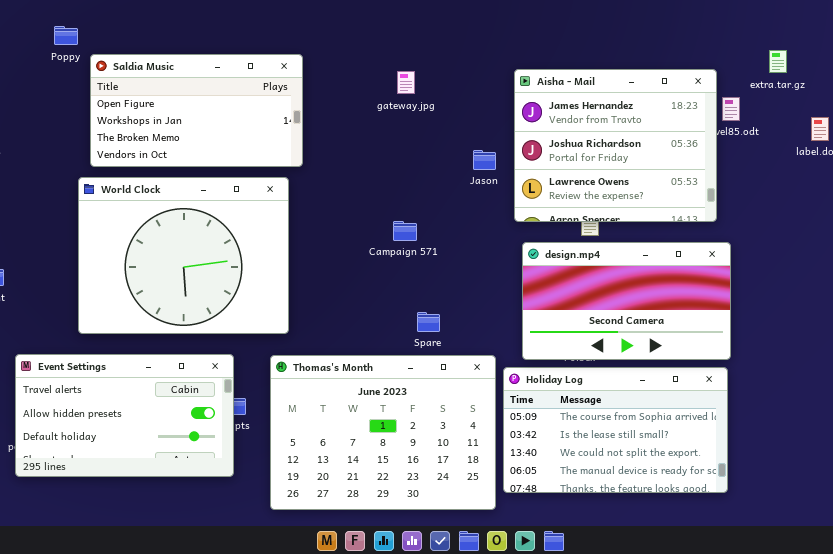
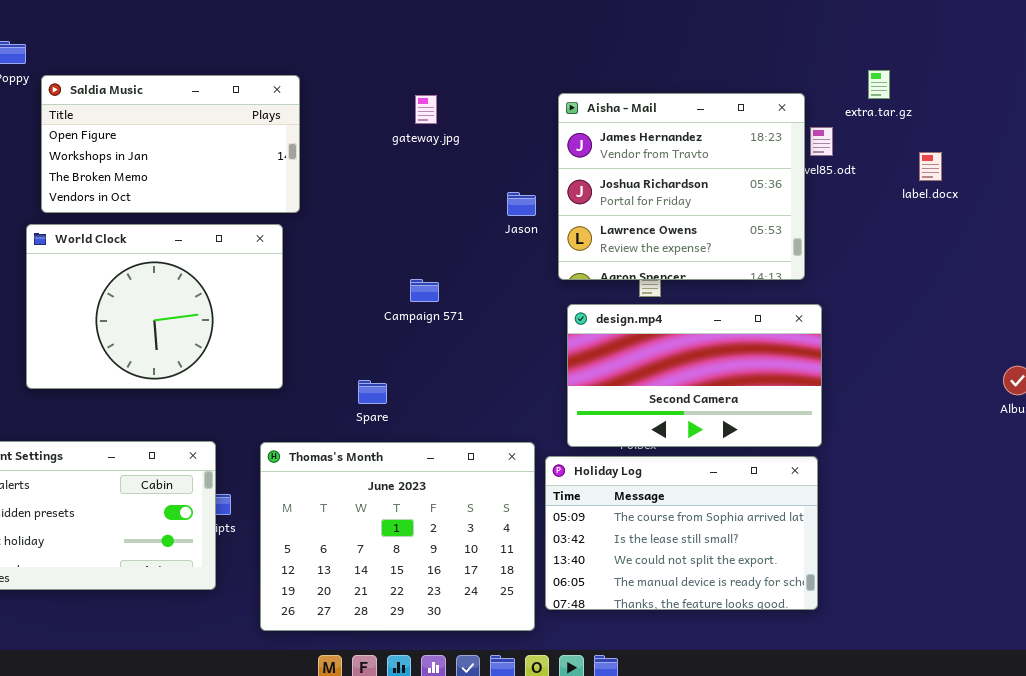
World Clock: [78,177,289,334] -> [26,224,283,389], resized
Spare: [417,312,440,332] -> [358,380,387,404], moved

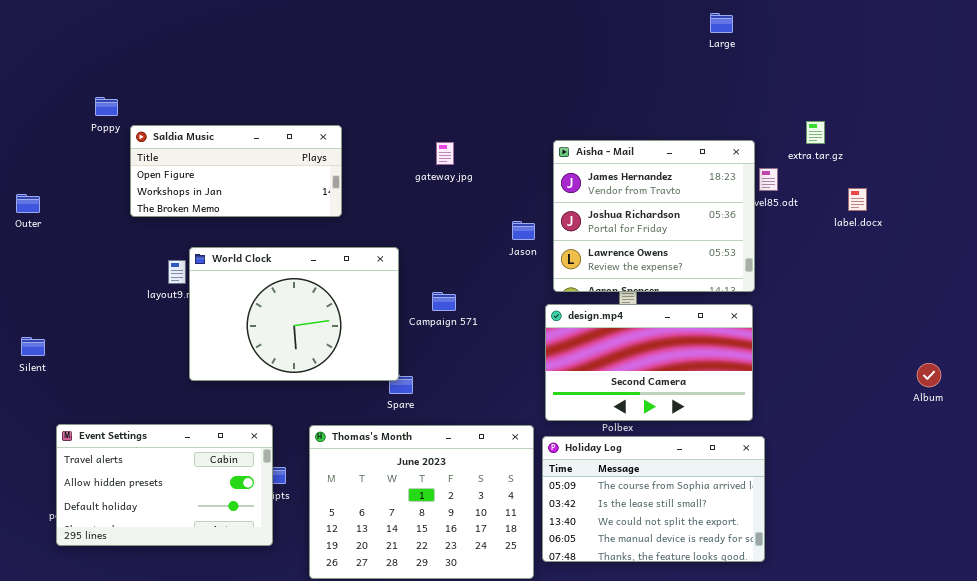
Saldia Music: [41,75,300,213] -> [130,125,342,217], resized
World Clock: [26,224,283,389] -> [189,247,399,381], moved
design.mp4: [567,304,822,447] -> [545,304,753,421], moved

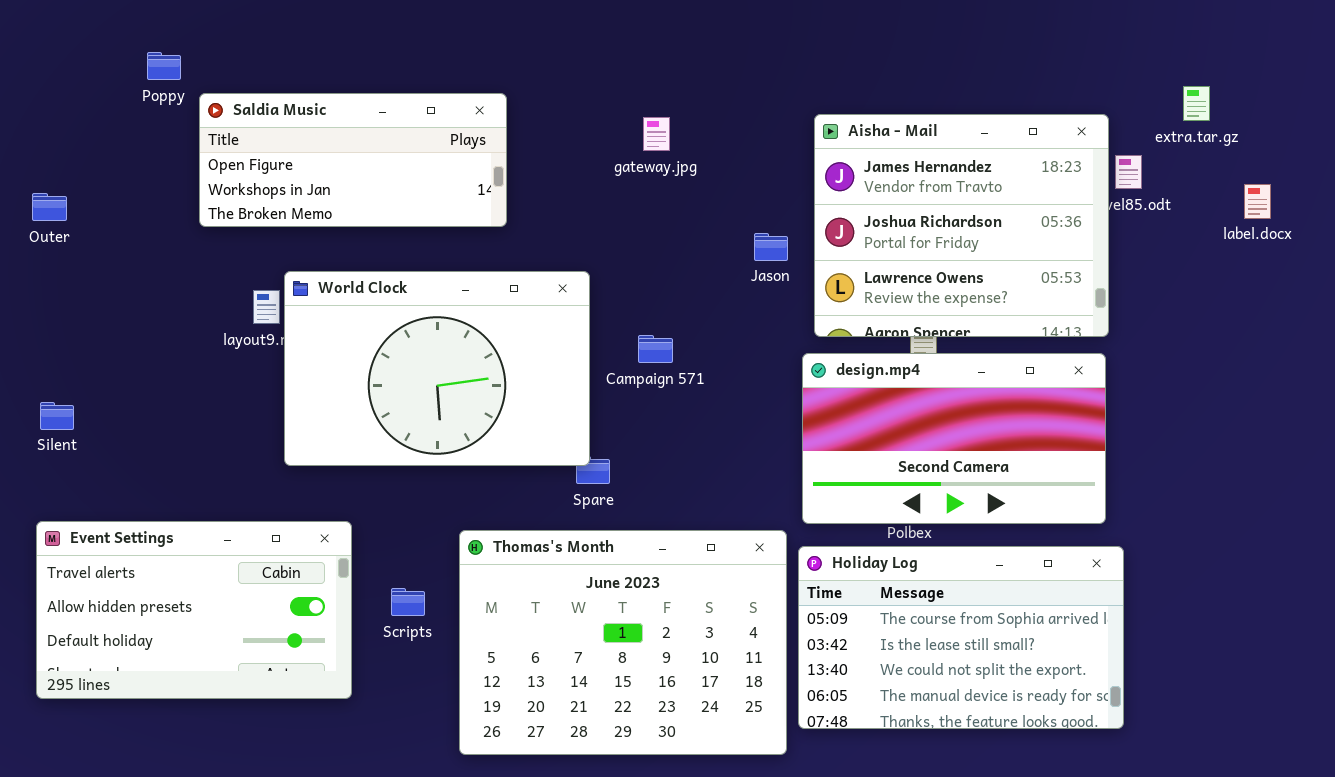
Event Settings: [56,424,273,546] -> [36,521,352,699], moved

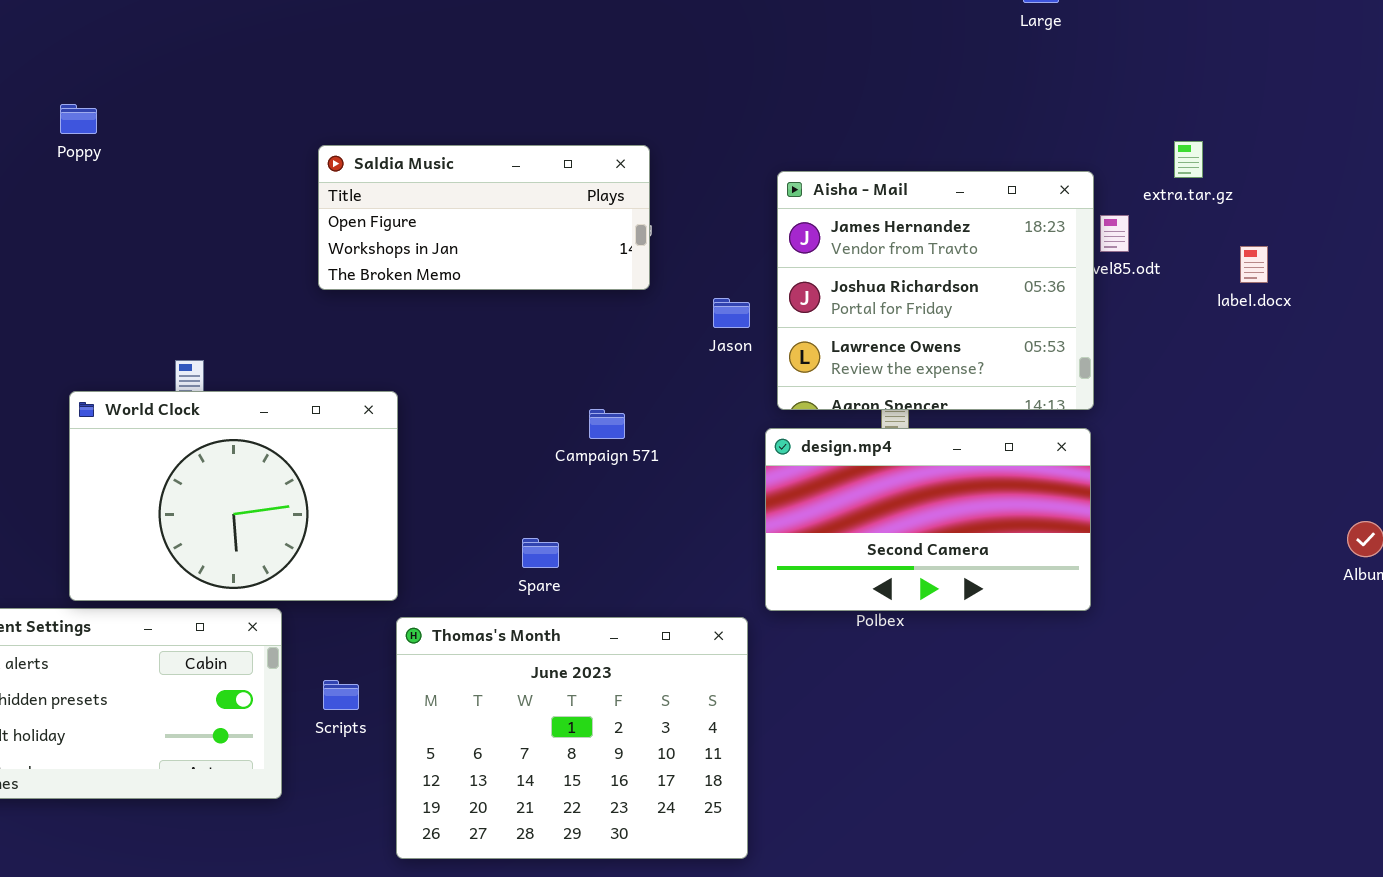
Saldia Music: [199,93,507,227] -> [318,145,650,290], moved
World Clock: [284,271,590,466] -> [69,391,398,601], moved
Holiday Log: [798,546,1124,729] -> none, closed

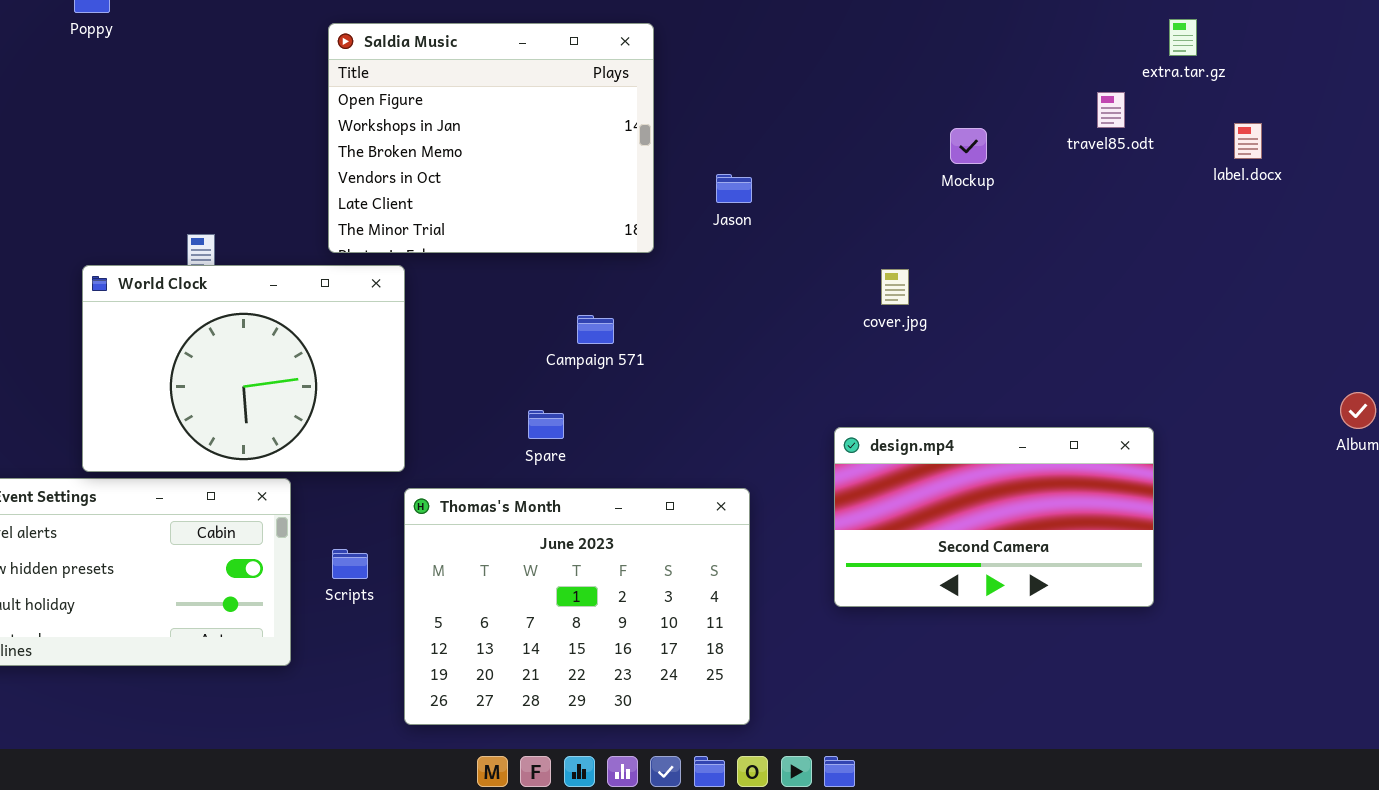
Saldia Music: [318,145,650,290] -> [328,23,654,253], resized
Aisha - Mail: [777,171,1094,410] -> none, closed
Campaign 571: [589,409,625,439] -> [577,315,614,344], moved
design.mp4: [765,428,1091,611] -> [834,427,1154,607], moved

